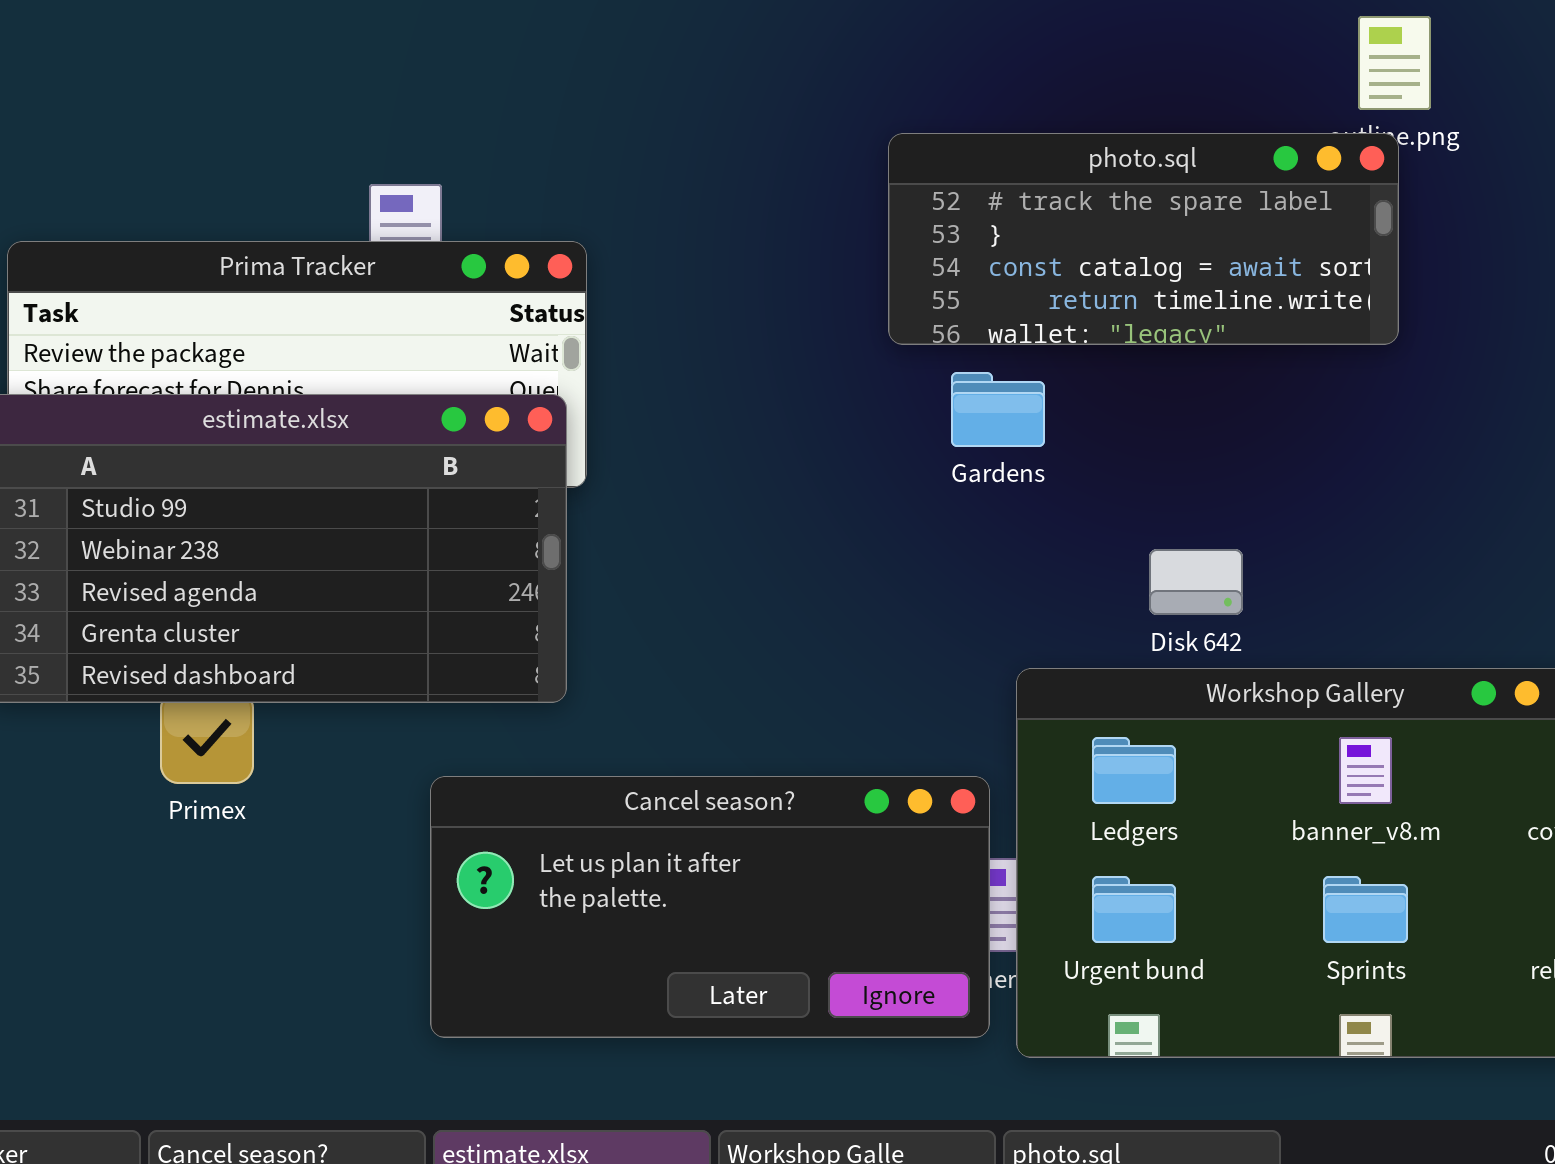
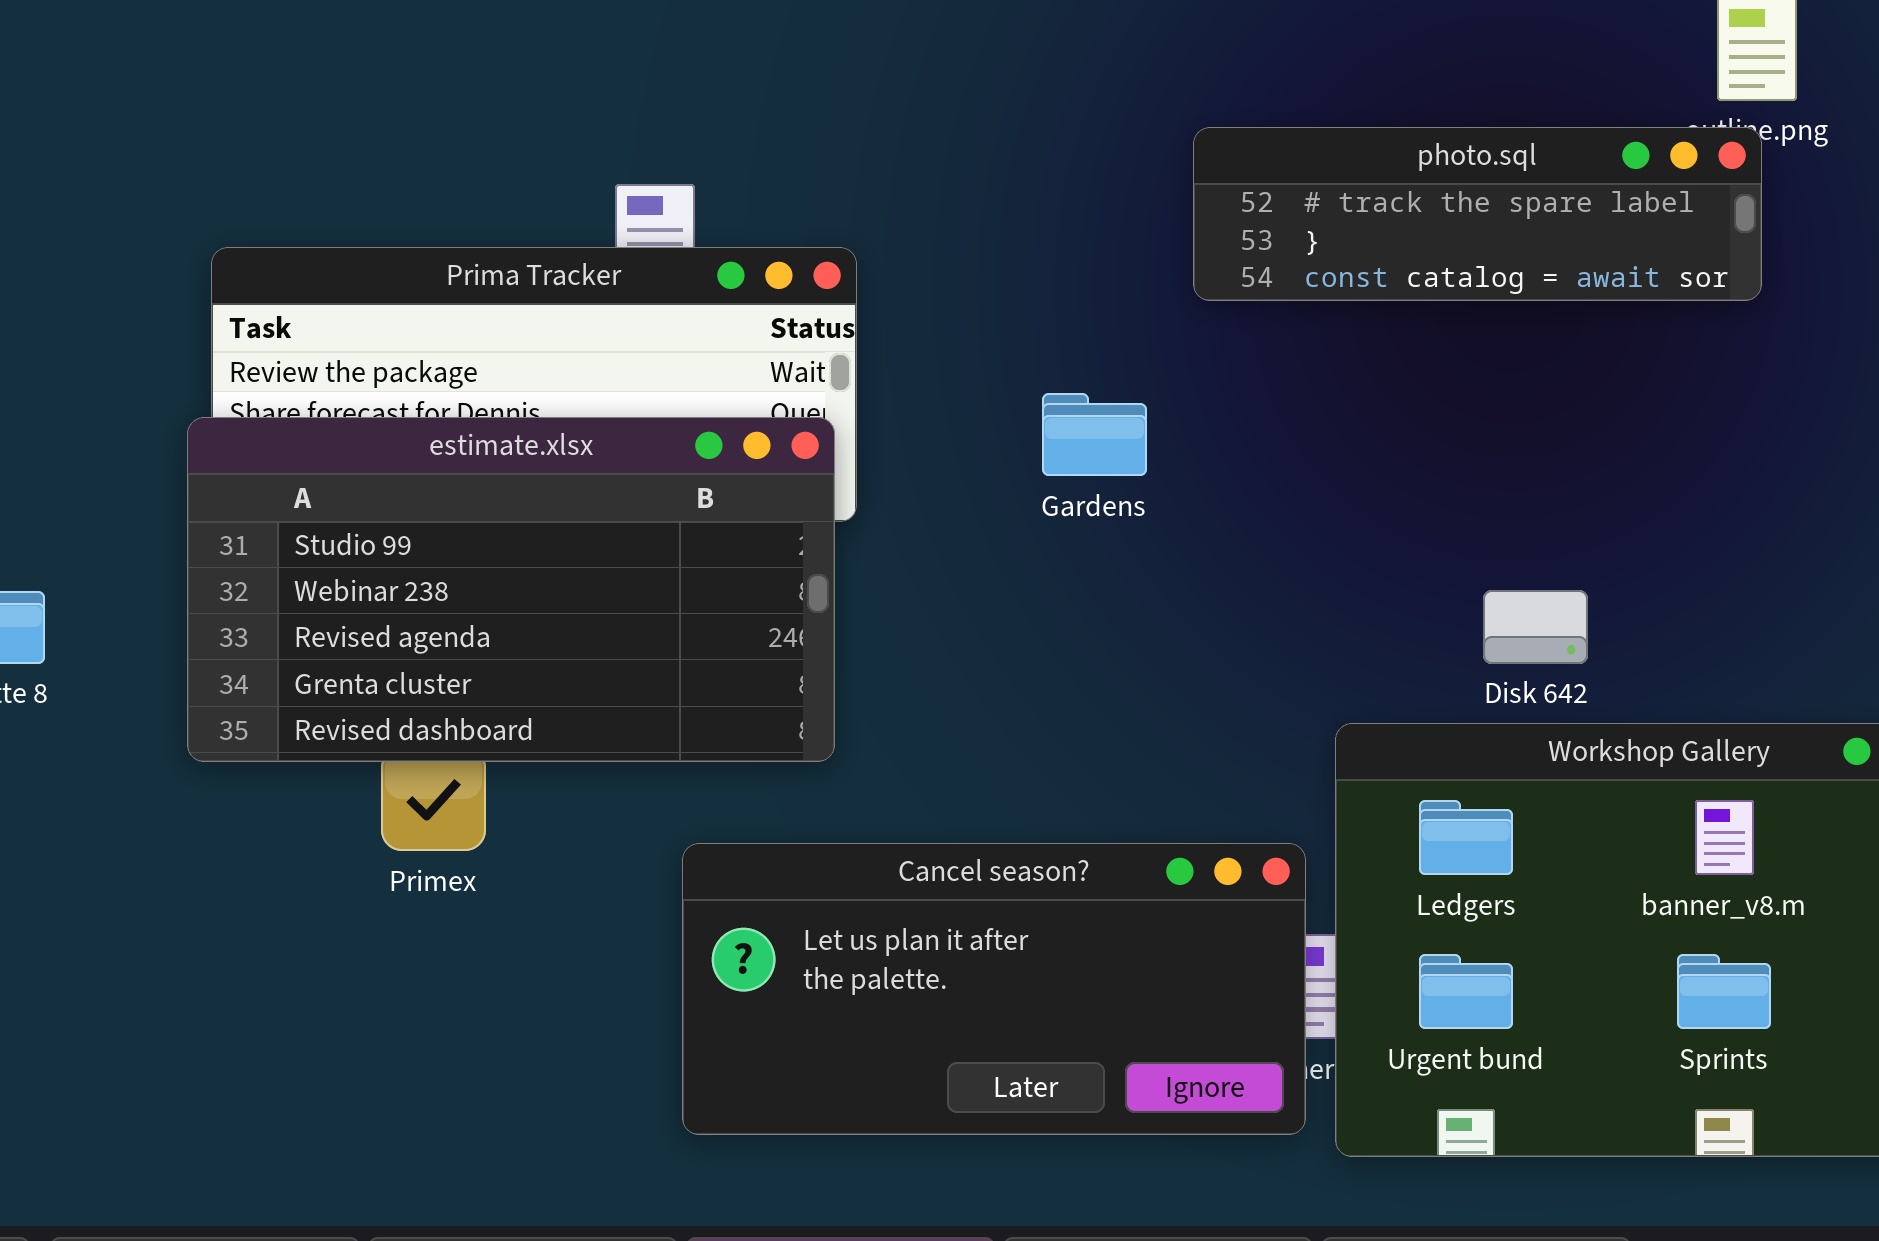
photo.sql: [888,133,1399,345] -> [1193,127,1762,301], resized
Gardens: [951,372,1045,447] -> [1042,393,1147,476], moved

